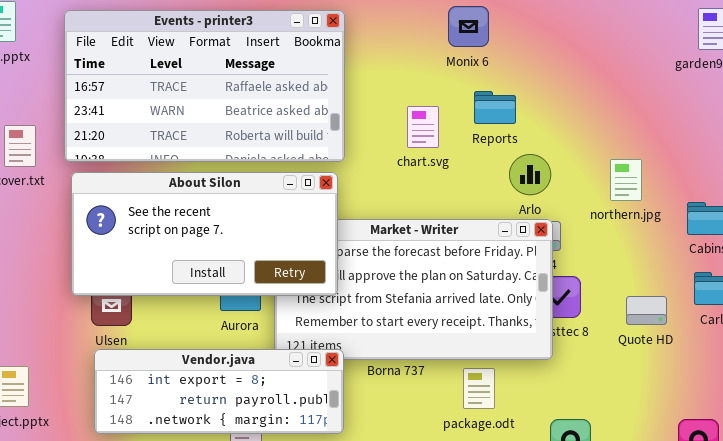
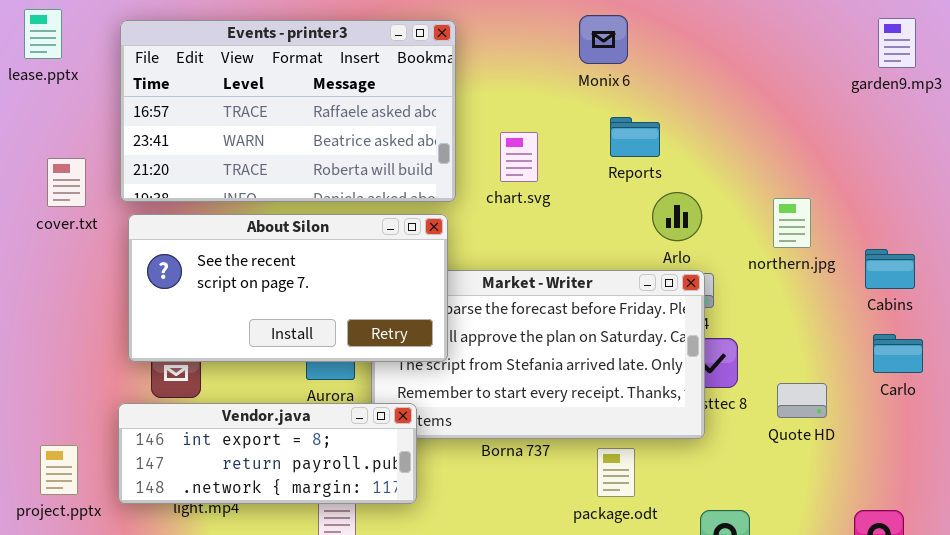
chart.svg: [407,106,439,148] -> [500,132,538,182], moved
Quote HD: [626,296,667,325] -> [777,383,827,418], moved
Vendor.java: [94,349,344,434] -> [118,403,417,504], moved

